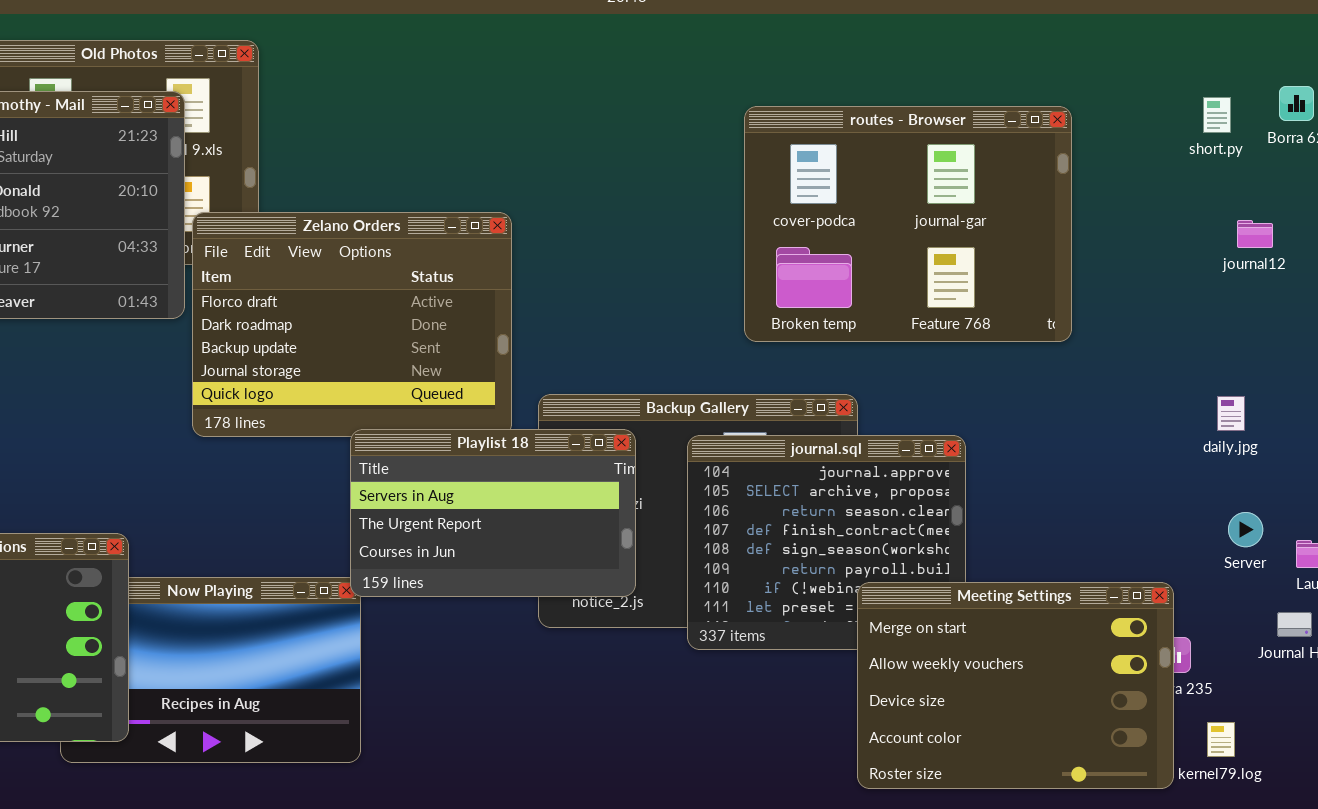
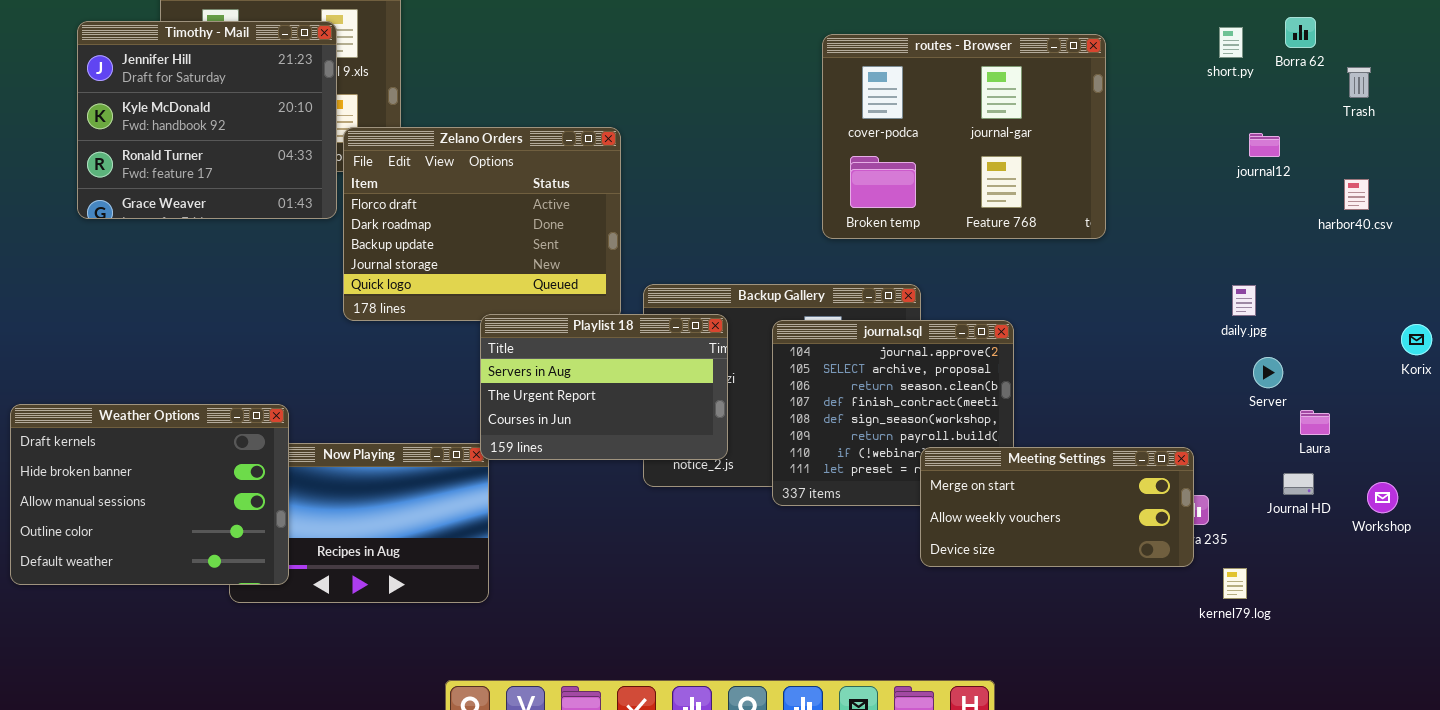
Server: [1228,512,1263,547] -> [1253,357,1283,388], moved
Meeting Settings: [857,582,1174,789] -> [920,447,1194,567], resized

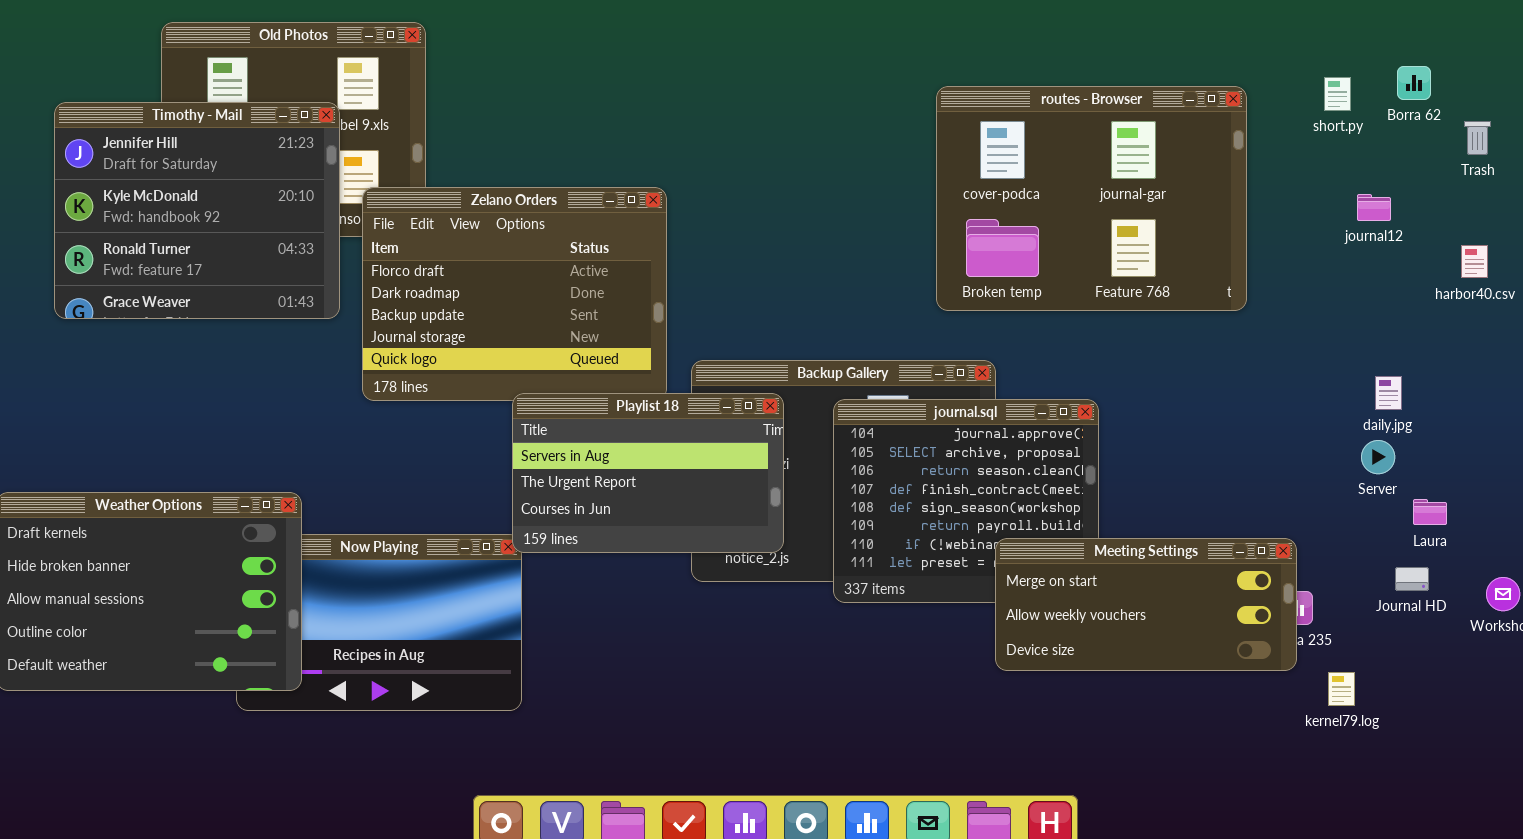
Timothy - Mail: [77,21,337,219] -> [54,102,340,319], moved
routes - Browser: [822,34,1106,239] -> [936,86,1247,311], moved
daily.jpg: [1232,285,1256,316] -> [1375,376,1402,410], moved

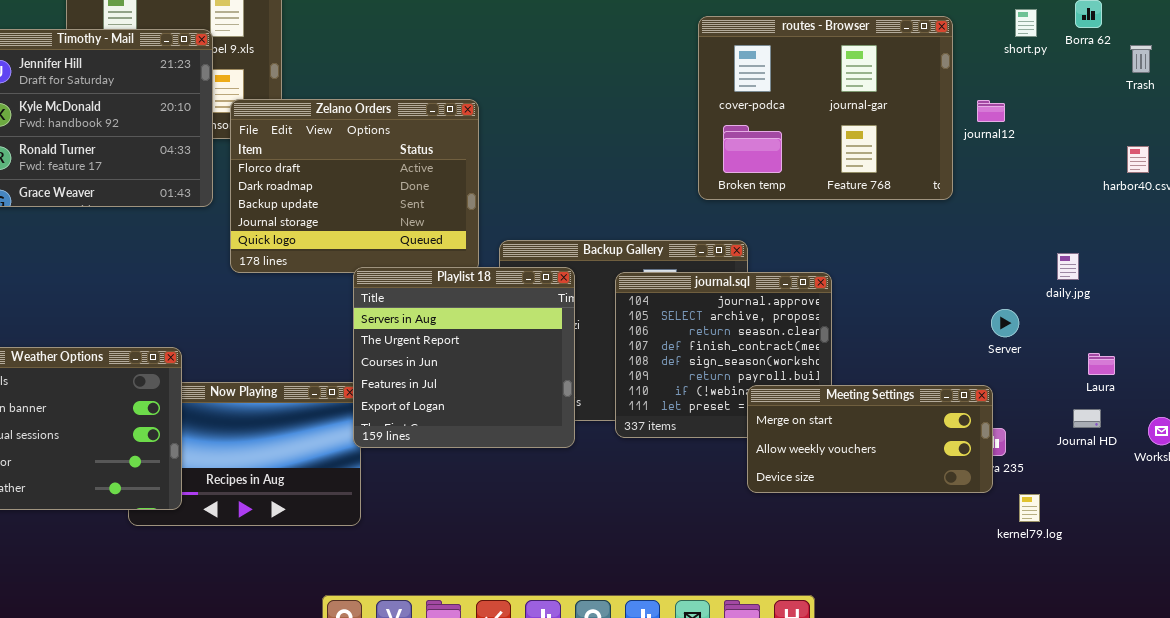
journal12: [1357,194,1391,221] -> [977,100,1005,122], moved
Playlist 18: [512,393,784,553] -> [353,267,575,448], resized
Server: [1361,440,1395,474] -> [991,309,1019,337], moved

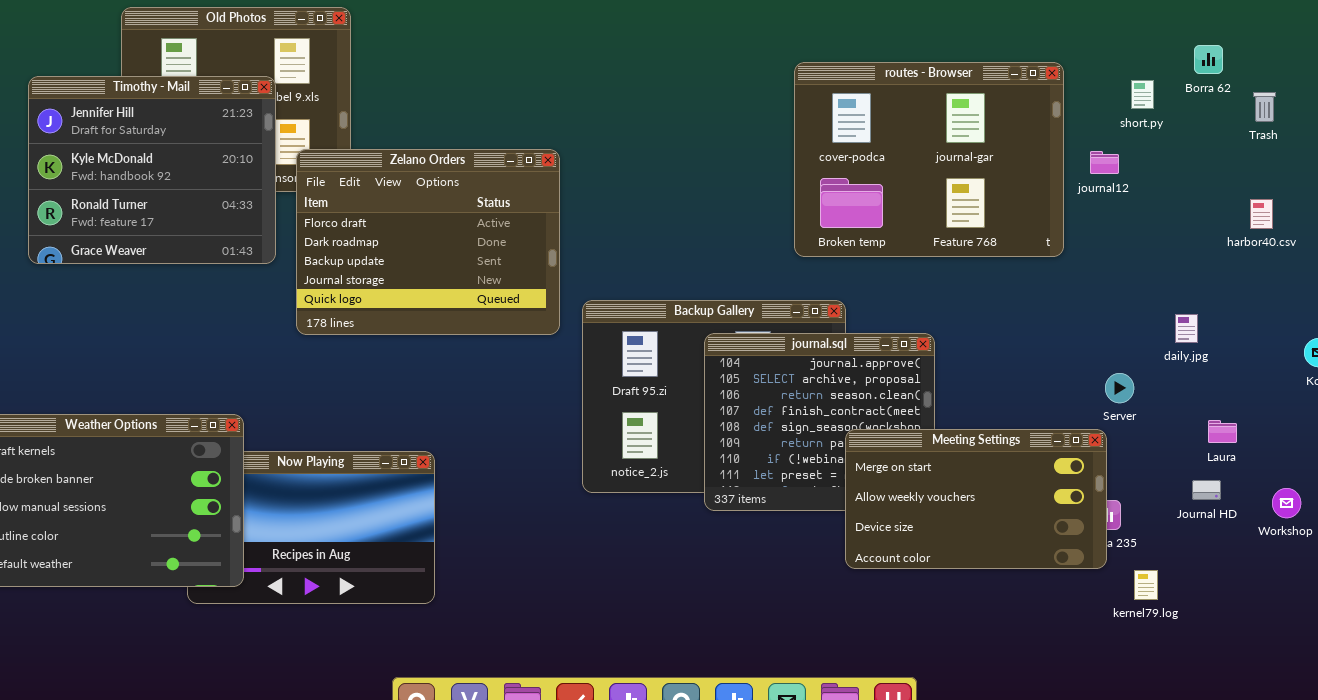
short.py: [1015,9,1037,37] -> [1131,80,1154,109], moved
Playlist 18: [353,267,575,448] -> none, closed
Meeting Settings: [747,385,993,493] -> [845,429,1107,569], resized

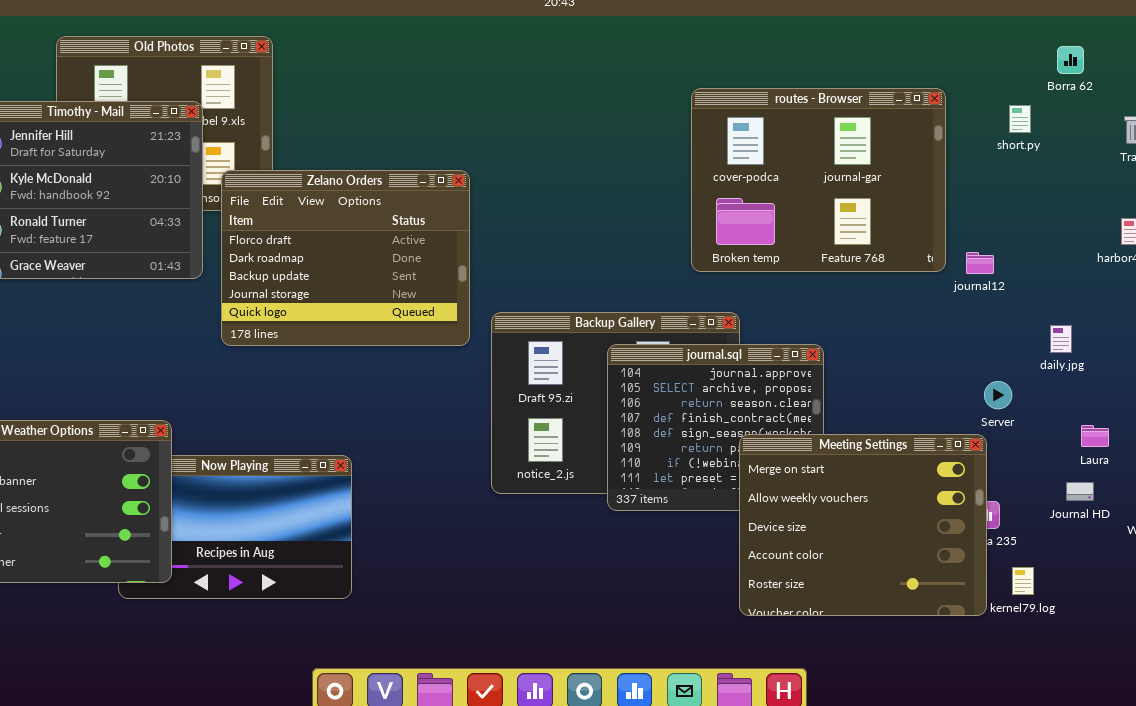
Borra 62: [1194,45,1223,74] -> [1057,46,1084,74], moved
journal12: [1090,151,1119,174] -> [966,252,994,274], moved
Meeting Settings: [845,429,1107,569] -> [739,434,987,616], resized

